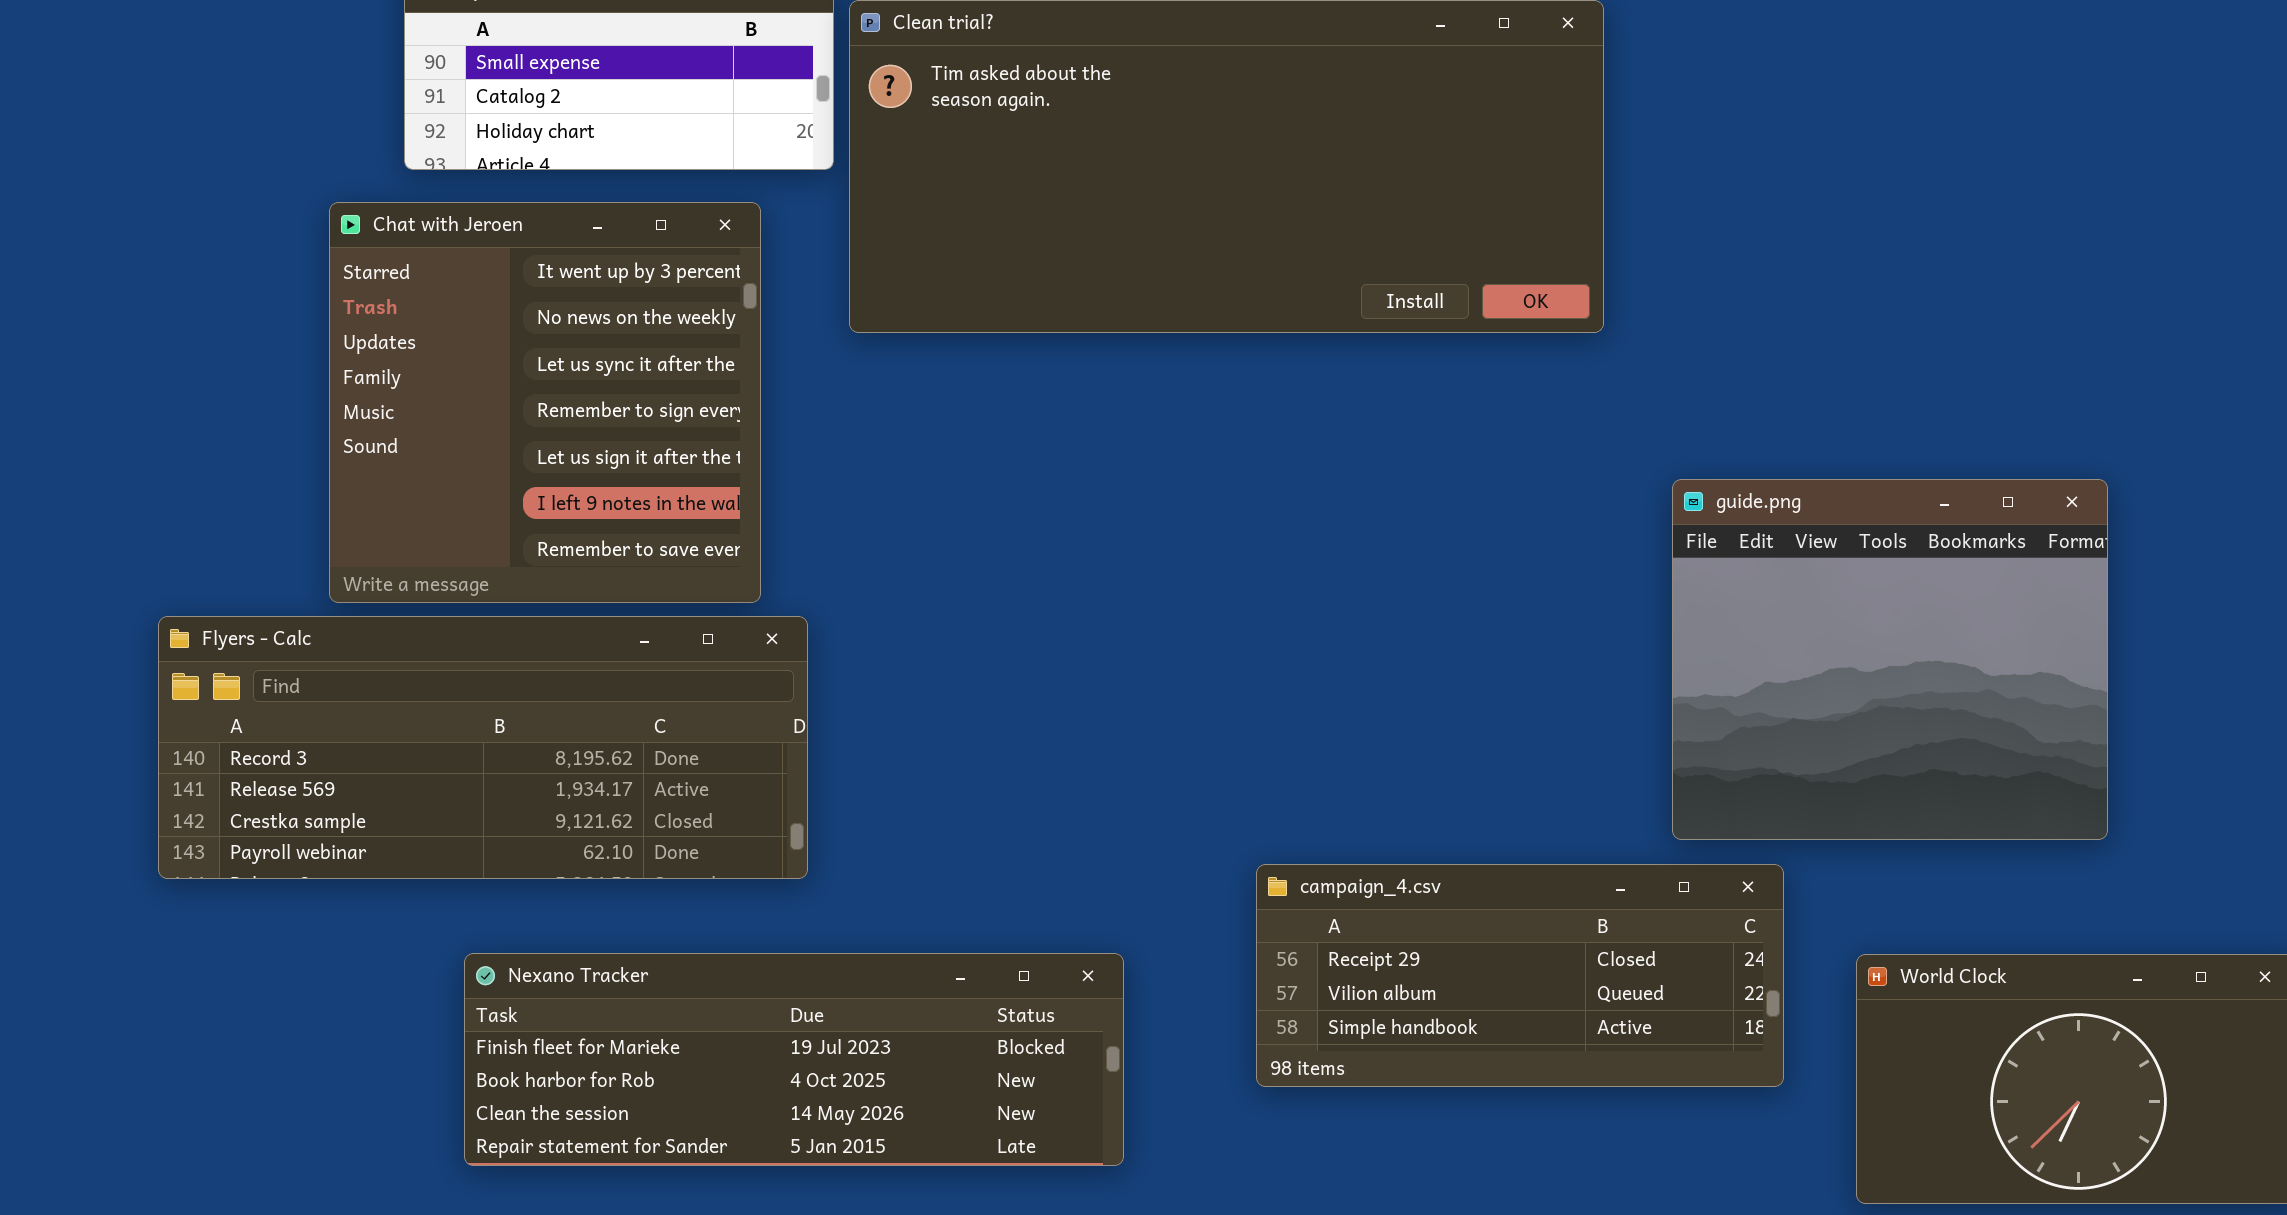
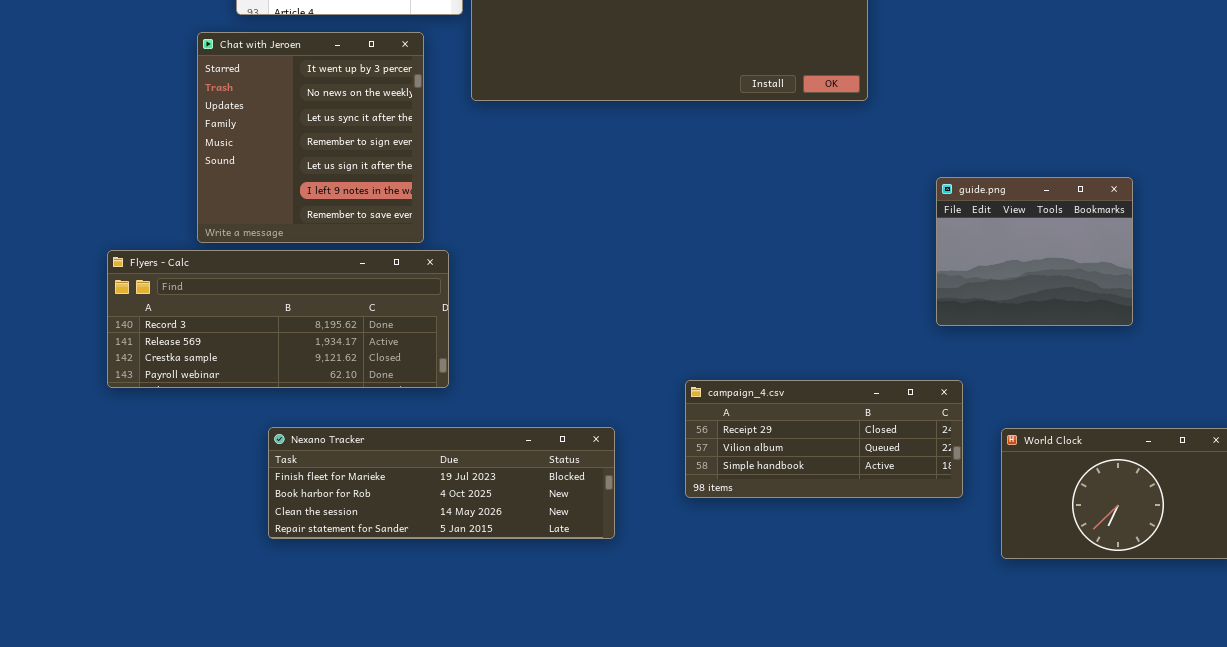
guide.png: [1672,479,2108,840] -> [936,177,1133,326], resized

